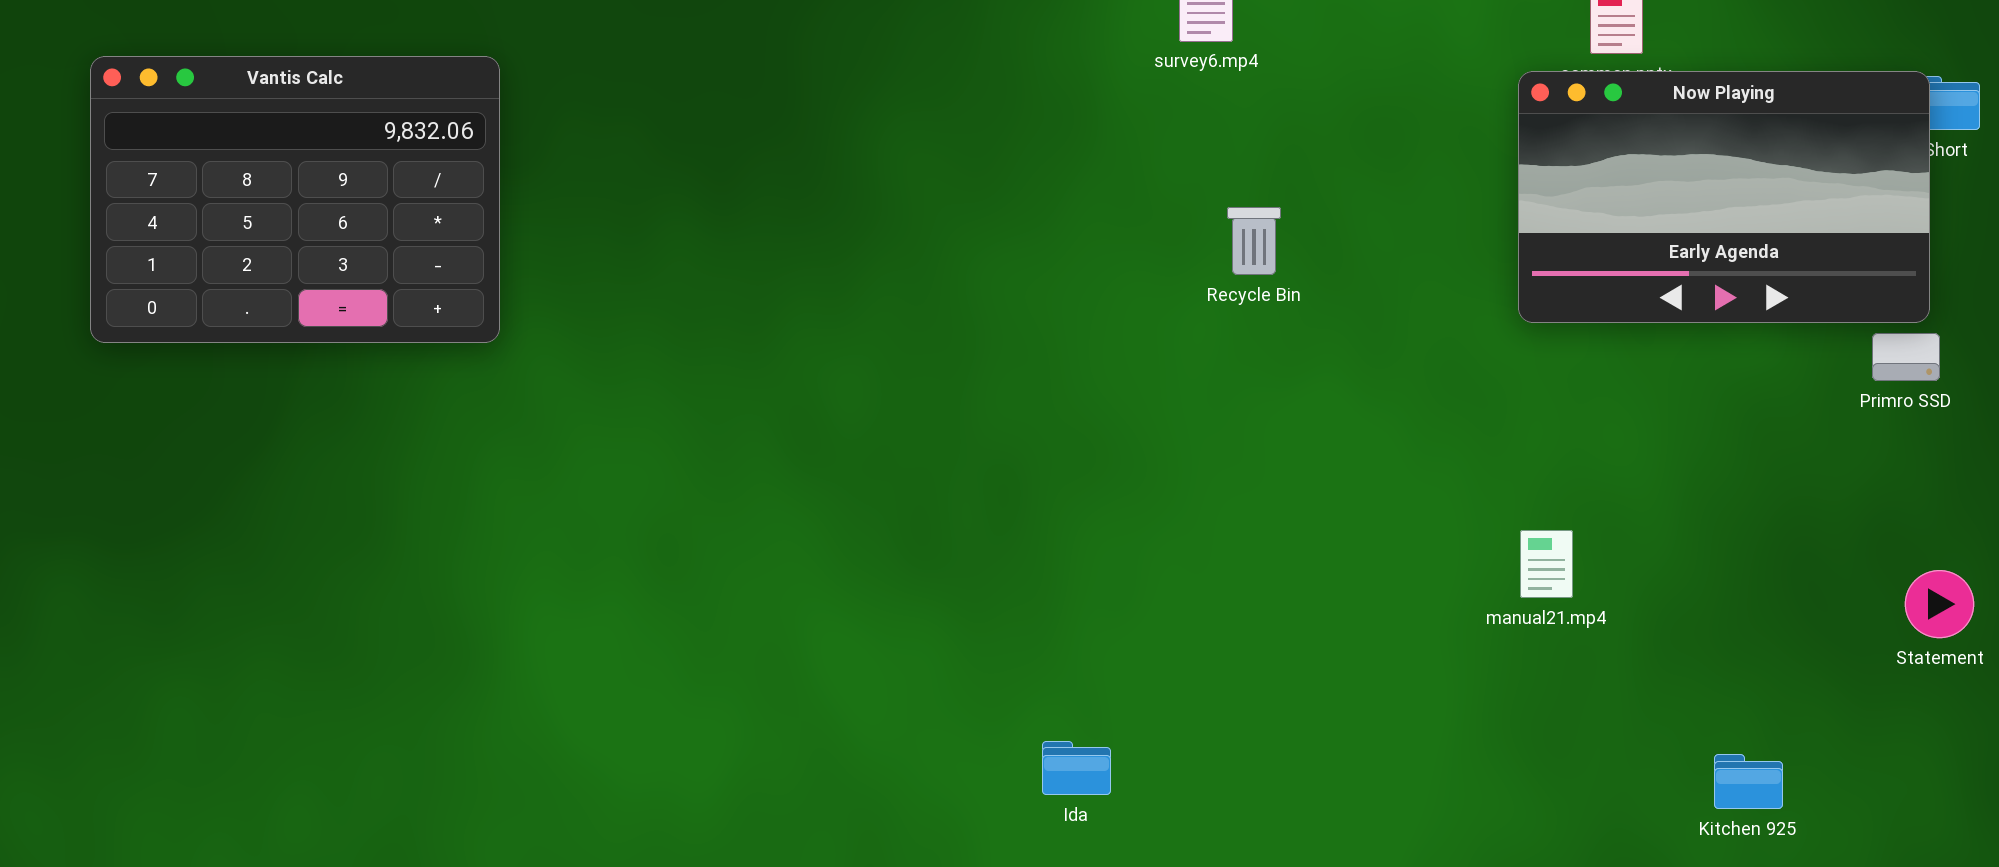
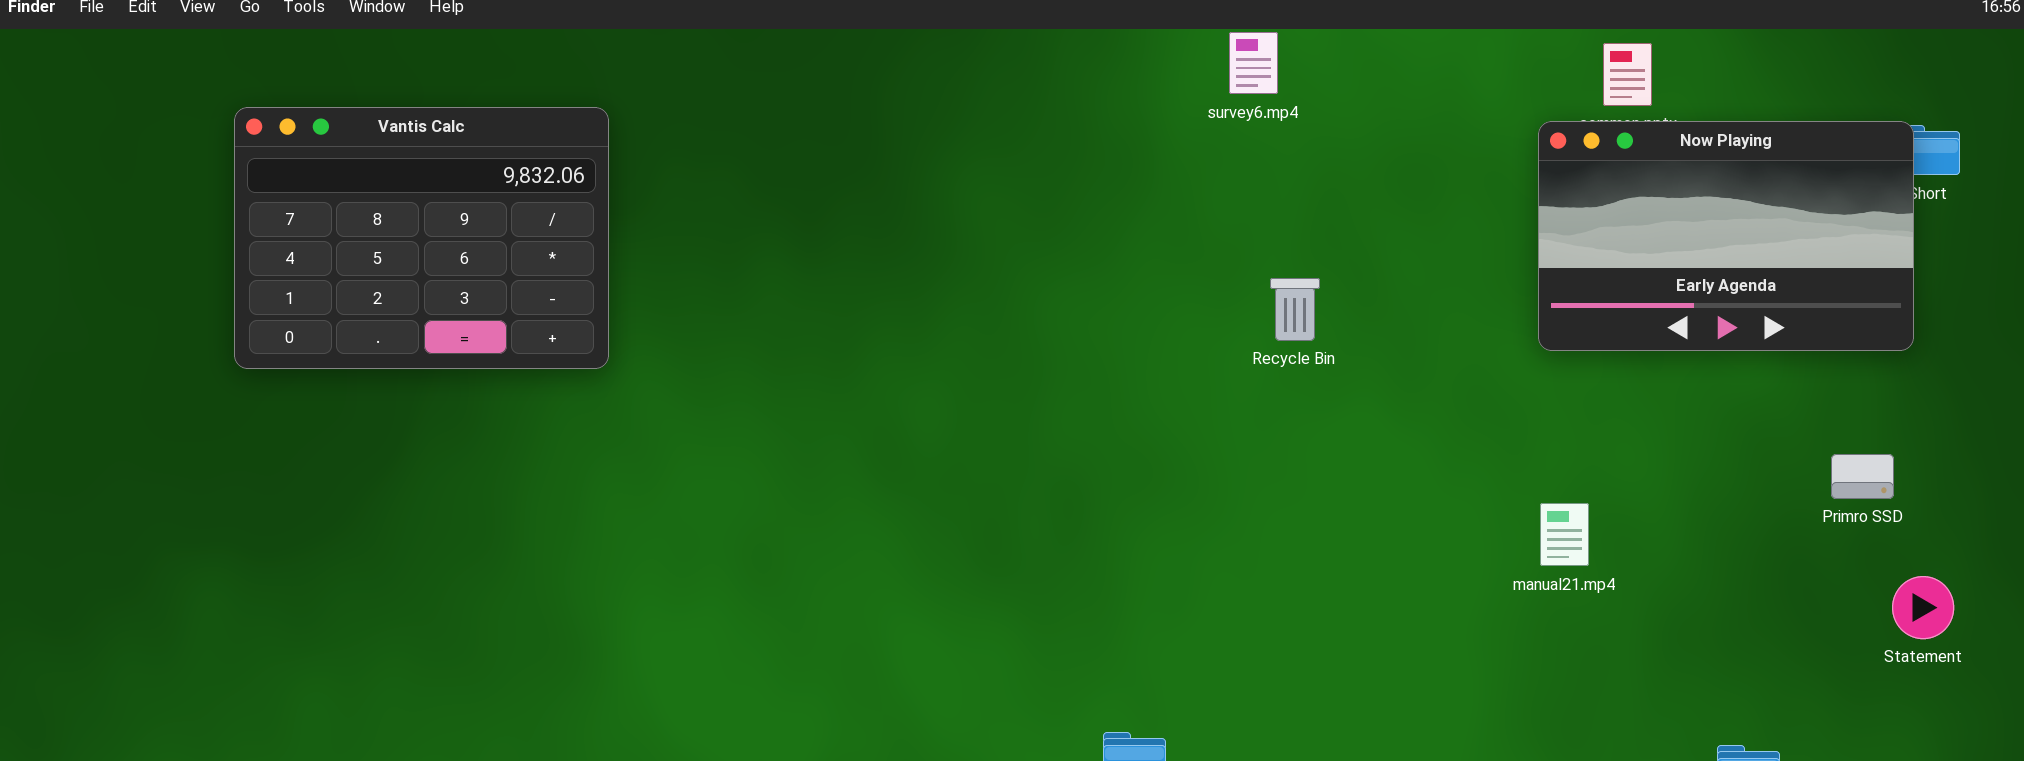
Recycle Bin: [1227,207,1281,275] -> [1270,278,1320,341], moved
Primro SSD: [1872,333,1940,381] -> [1831,454,1894,499], moved
manual21.mp4: [1520,530,1573,598] -> [1540,503,1589,566], moved

